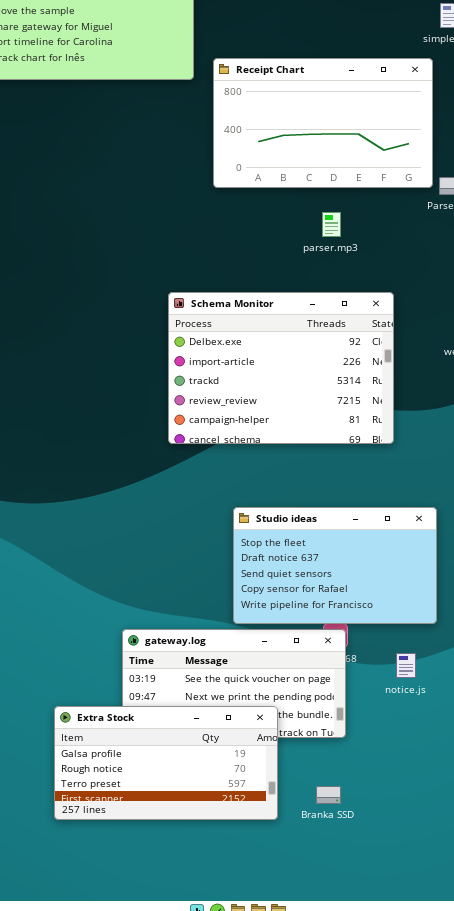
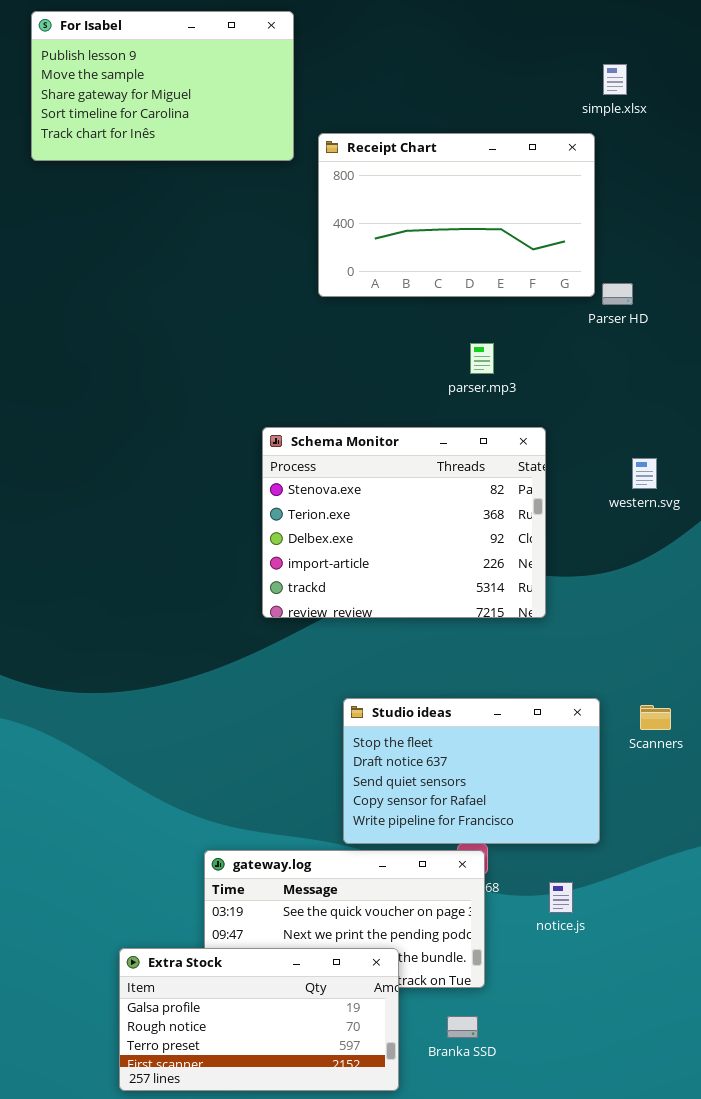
parser.mp3: [322,212,341,237] -> [470,343,494,374], moved
Schema Monitor: [168,292,394,444] -> [262,427,546,618], scrolled up 2 rows
Branka SSD: [316,786,341,804] -> [447,1016,478,1038], moved

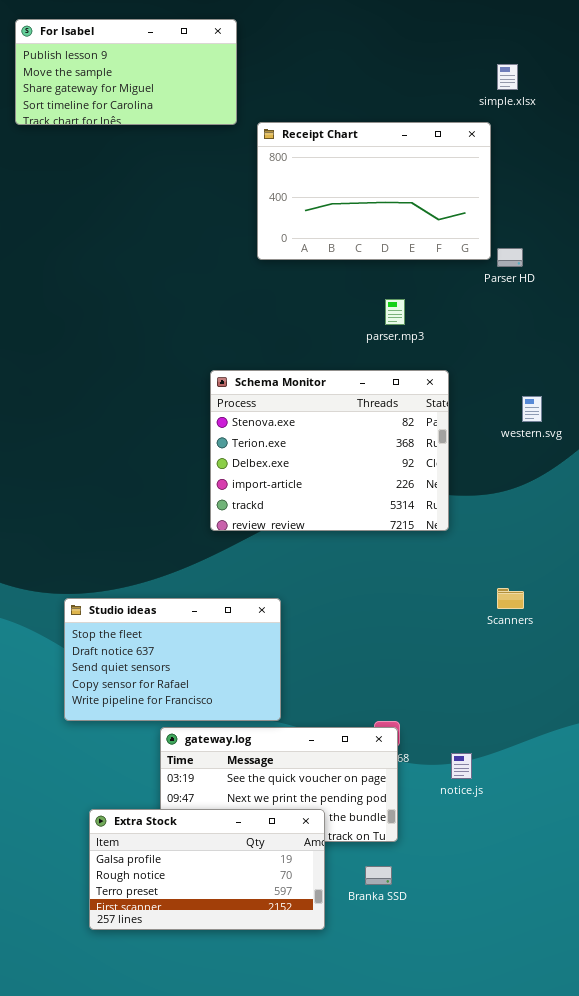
For Isabel: [31,11,294,161] -> [15,19,237,125], resized
Studio ideas: [343,698,600,844] -> [64,598,281,721], moved
Scanners: [640,705,671,730] -> [497,588,524,609], moved

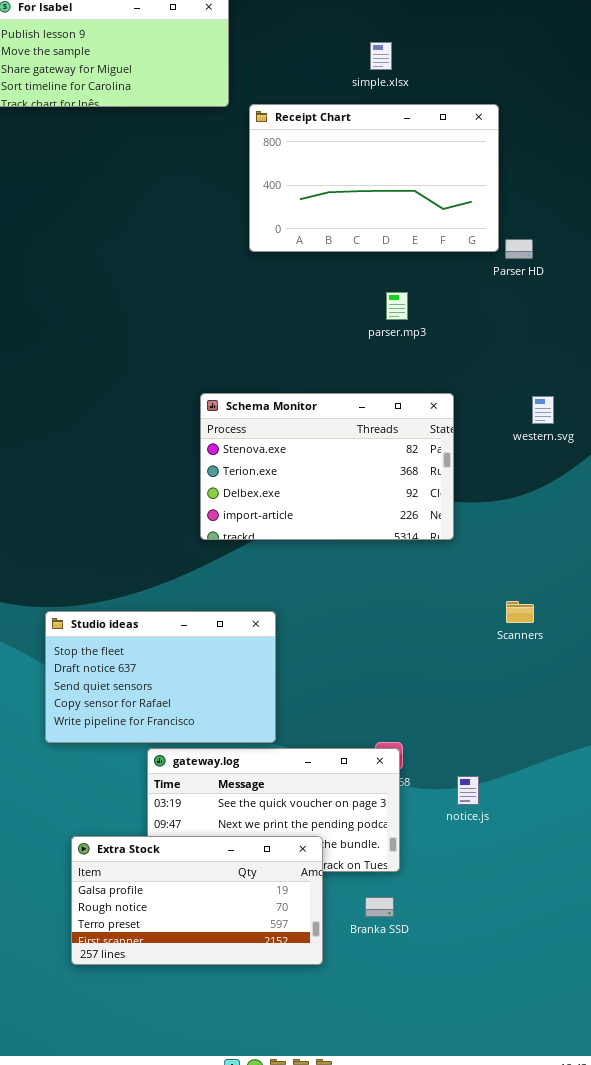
simple.xlsx: [497,64,518,90] -> [370,42,392,70], moved
Schema Monitor: [210,370,449,531] -> [200,393,454,540], resized

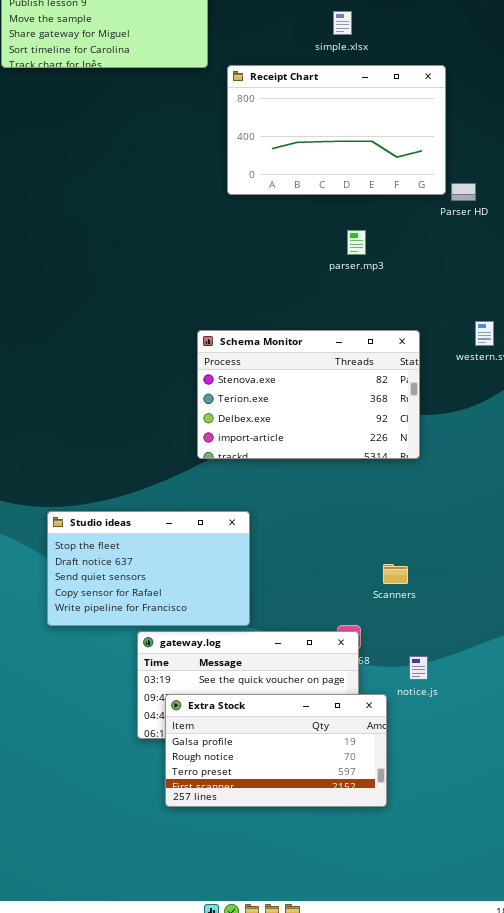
Schema Monitor: [200,393,454,540] -> [197,330,420,459], moved
Scanners: [506,601,534,623] -> [383,564,408,584], moved
Extra Stock: [71,836,323,965] -> [165,694,387,807], moved

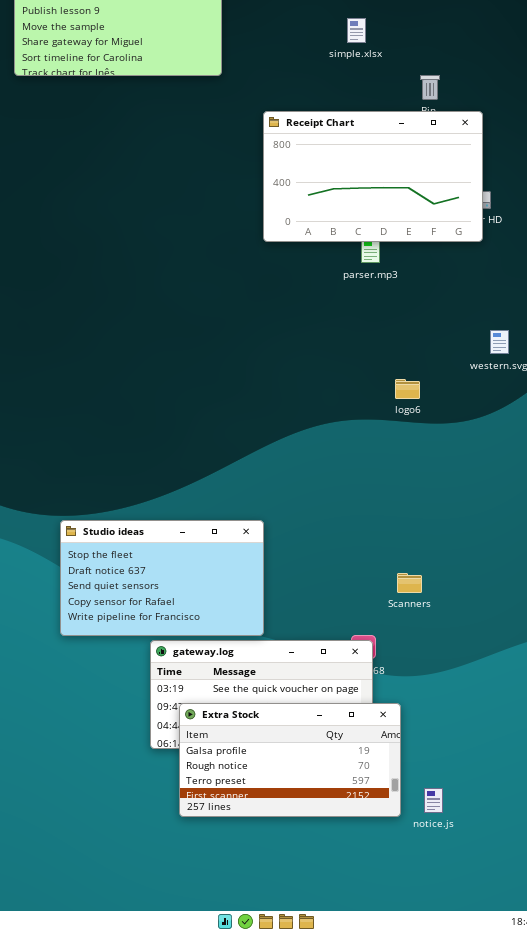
Receipt Chart: [227,65,446,195] -> [263,111,483,242], moved
Schema Monitor: [197,330,420,459] -> none, closed
notice.js: [409,656,428,680] -> [424,788,443,813], moved

